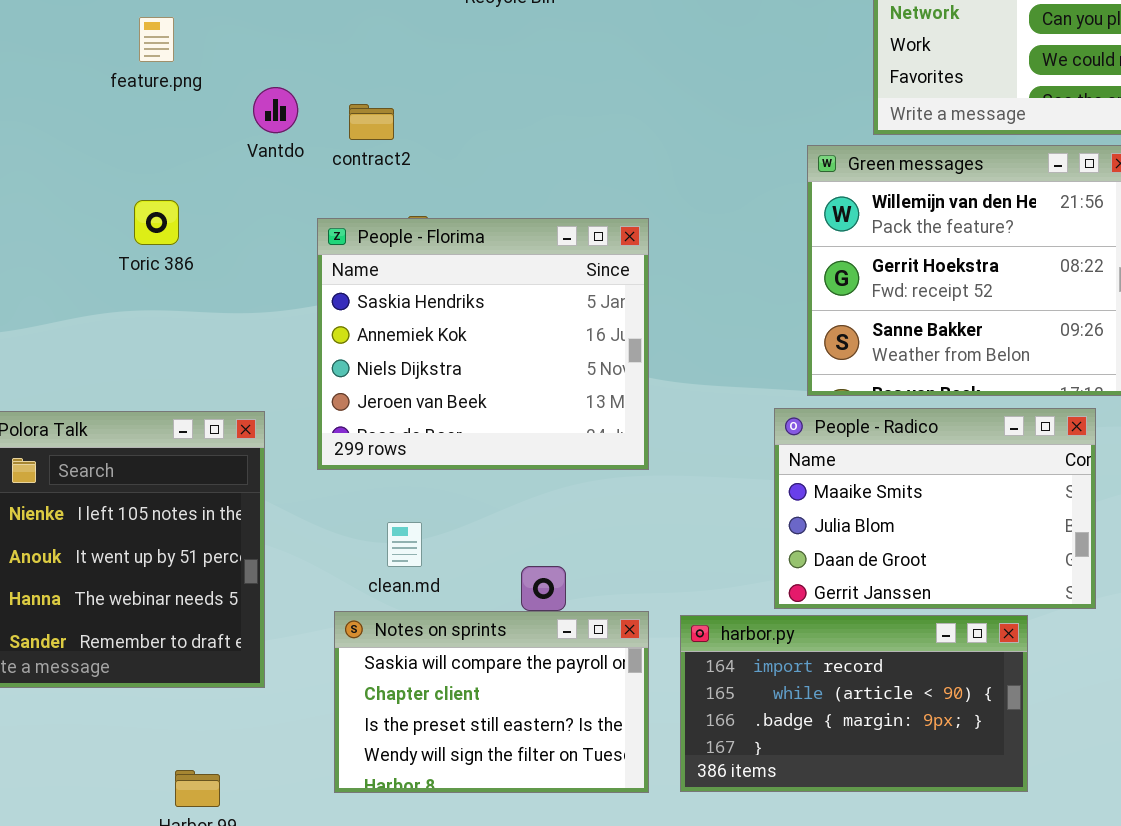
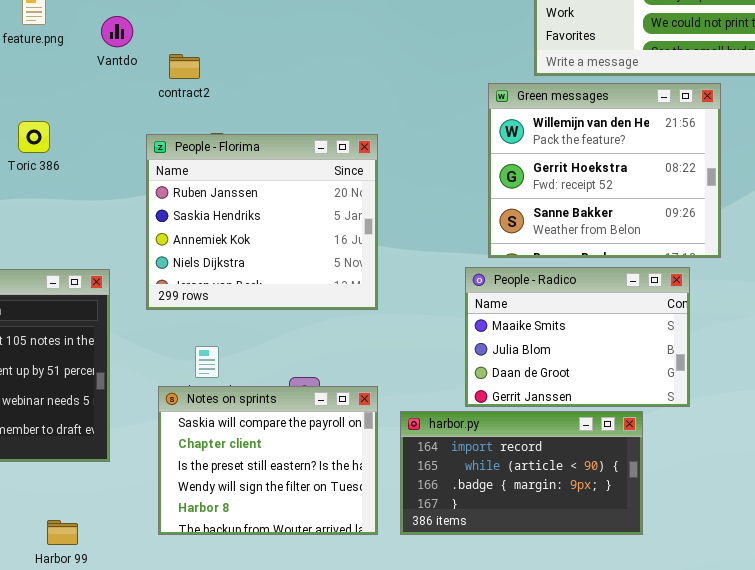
Vantdo: [253,87,298,133] -> [101,16,133,47], moved
People - Florima: [317,218,649,470] -> [146,134,378,310], scrolled up 1 row
Notes on sprints: [334,611,649,793] -> [158,386,378,535], resized

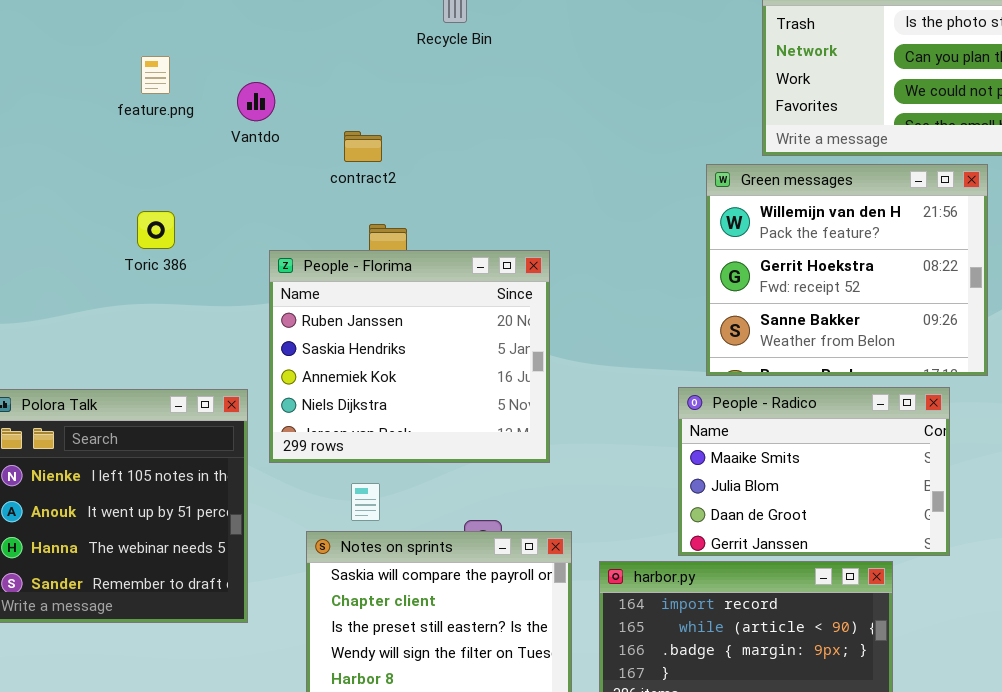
contract2: [169,54,200,79] -> [344,131,382,162], moved
People - Florima: [146,134,378,310] -> [269,250,550,463], moved

